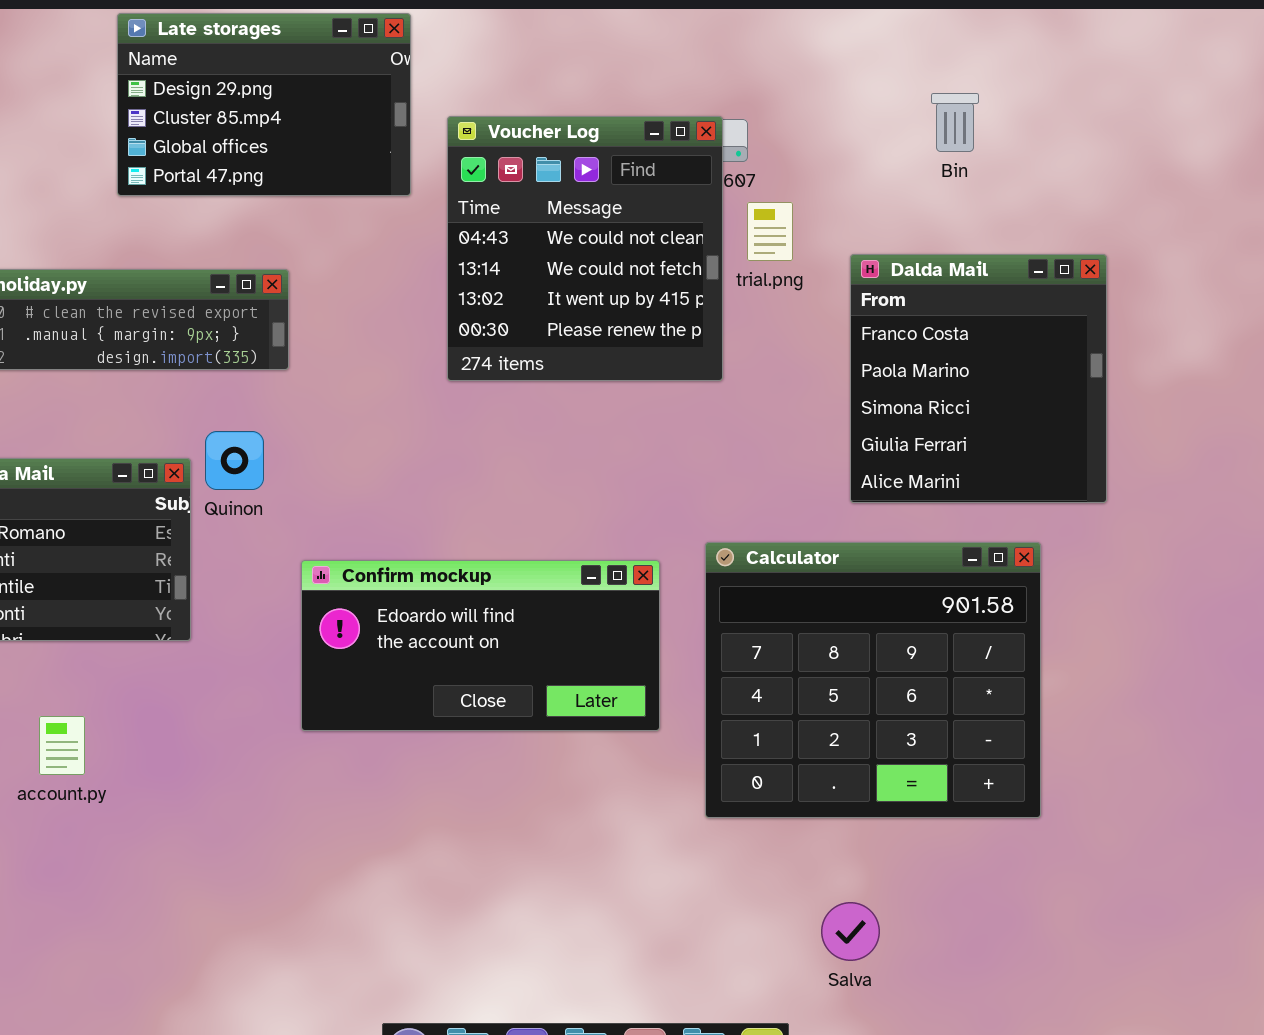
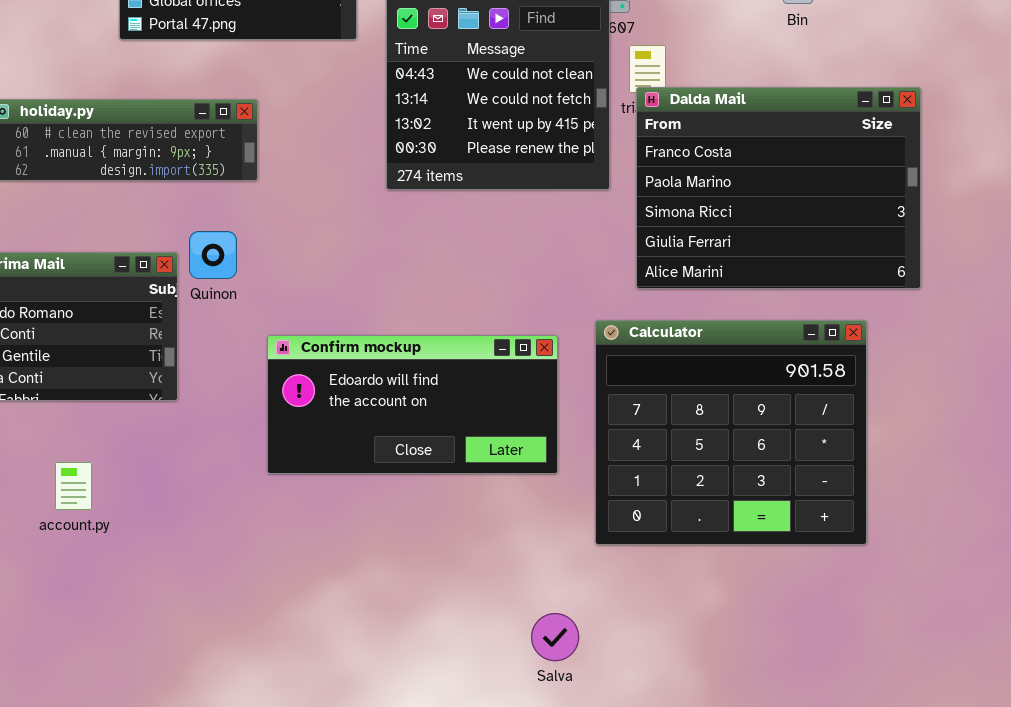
Dalda Mail: [850,254,1107,503] -> [636,87,921,289], resized
Salva: [821,902,880,961] -> [531,613,579,661], moved

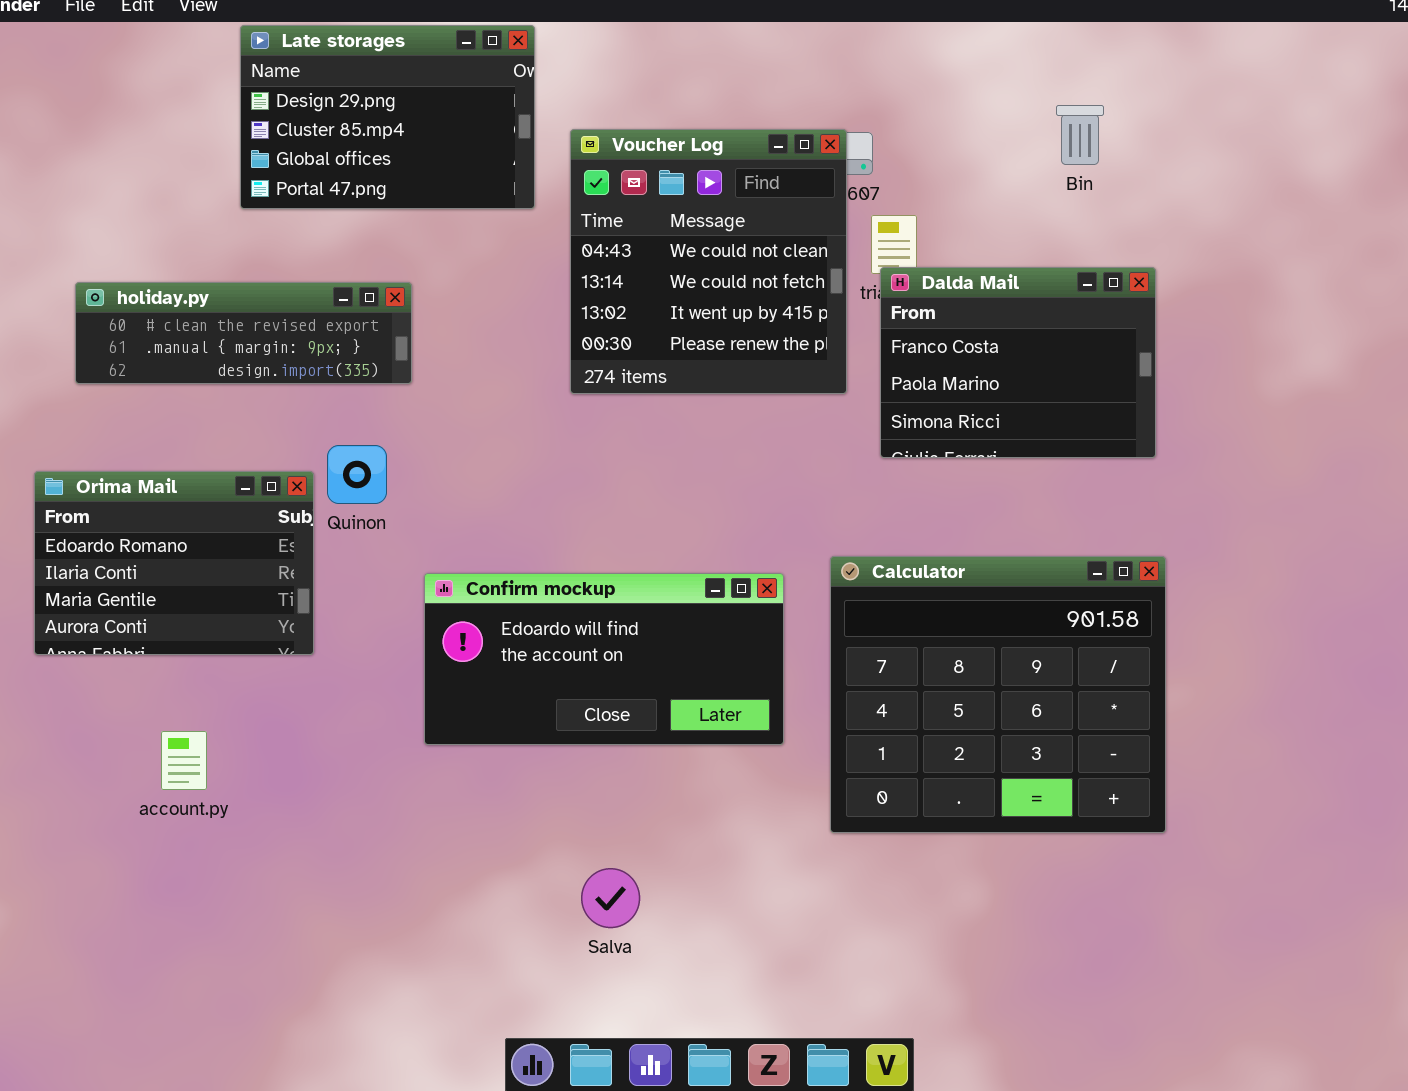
Dalda Mail: [636,87,921,289] -> [880,267,1156,458], resized
Salva: [531,613,579,661] -> [581,868,640,928], moved

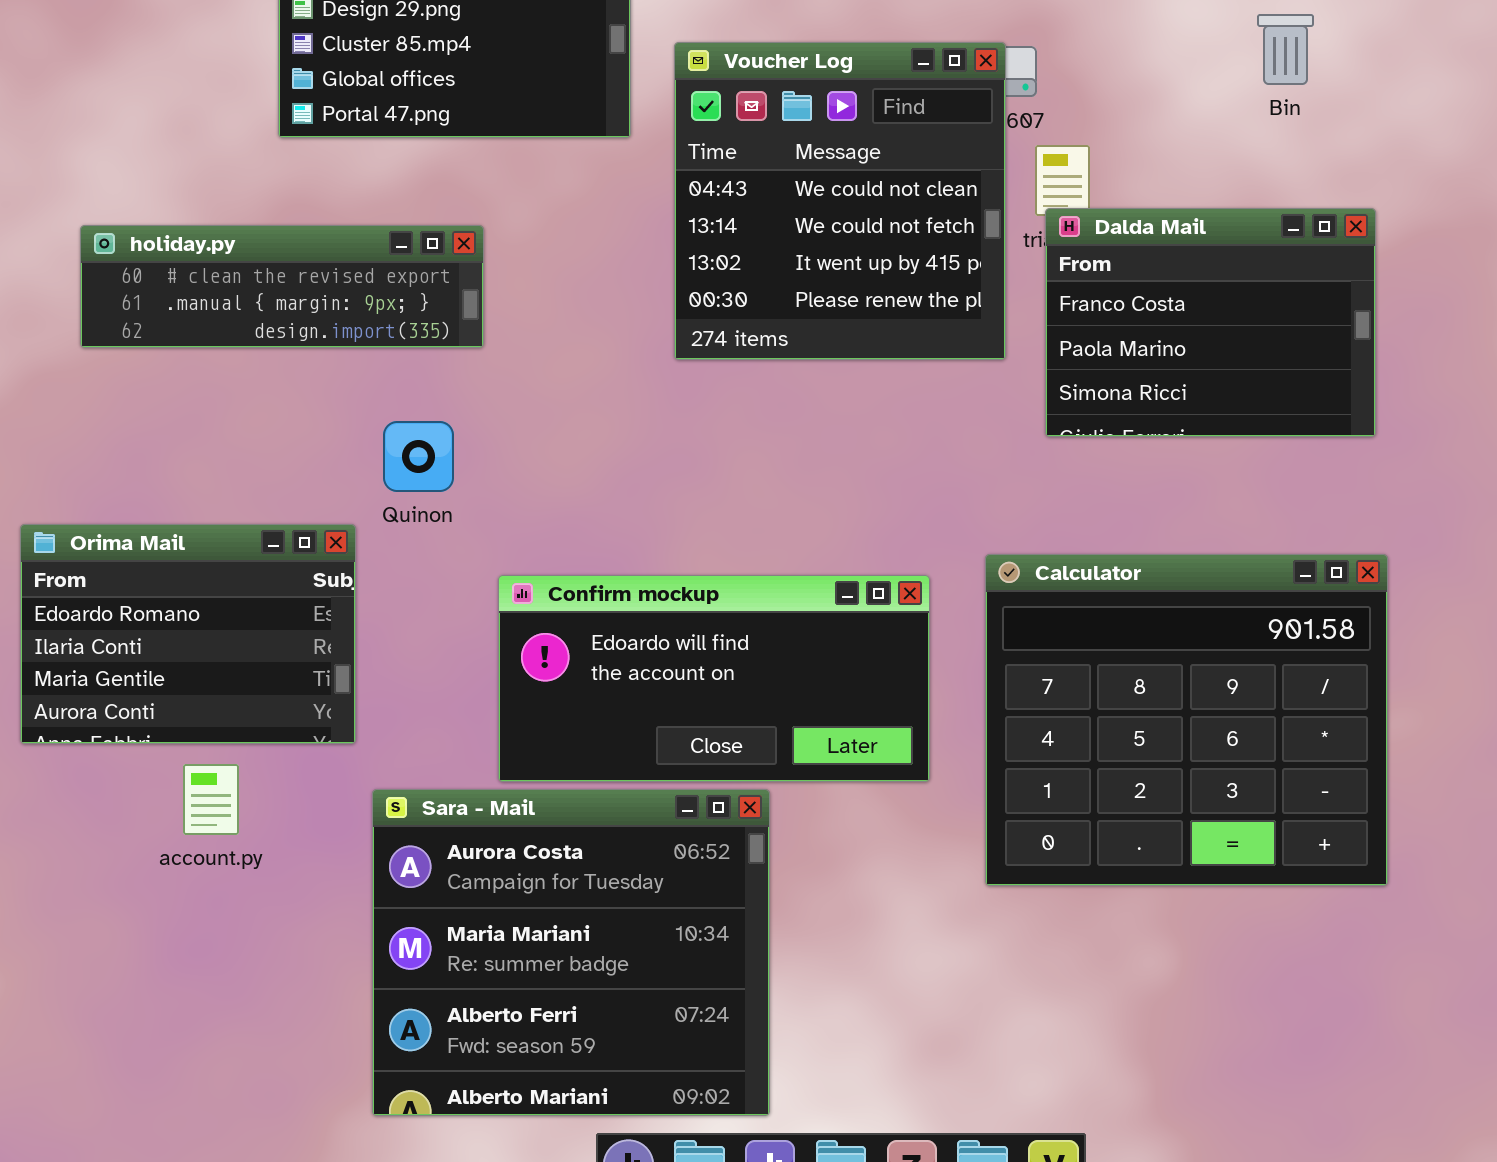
Orima Mail: [34,471,314,655] -> [20,524,356,744], moved
Sara - Mail: none -> [372,789,770,1116], opened

